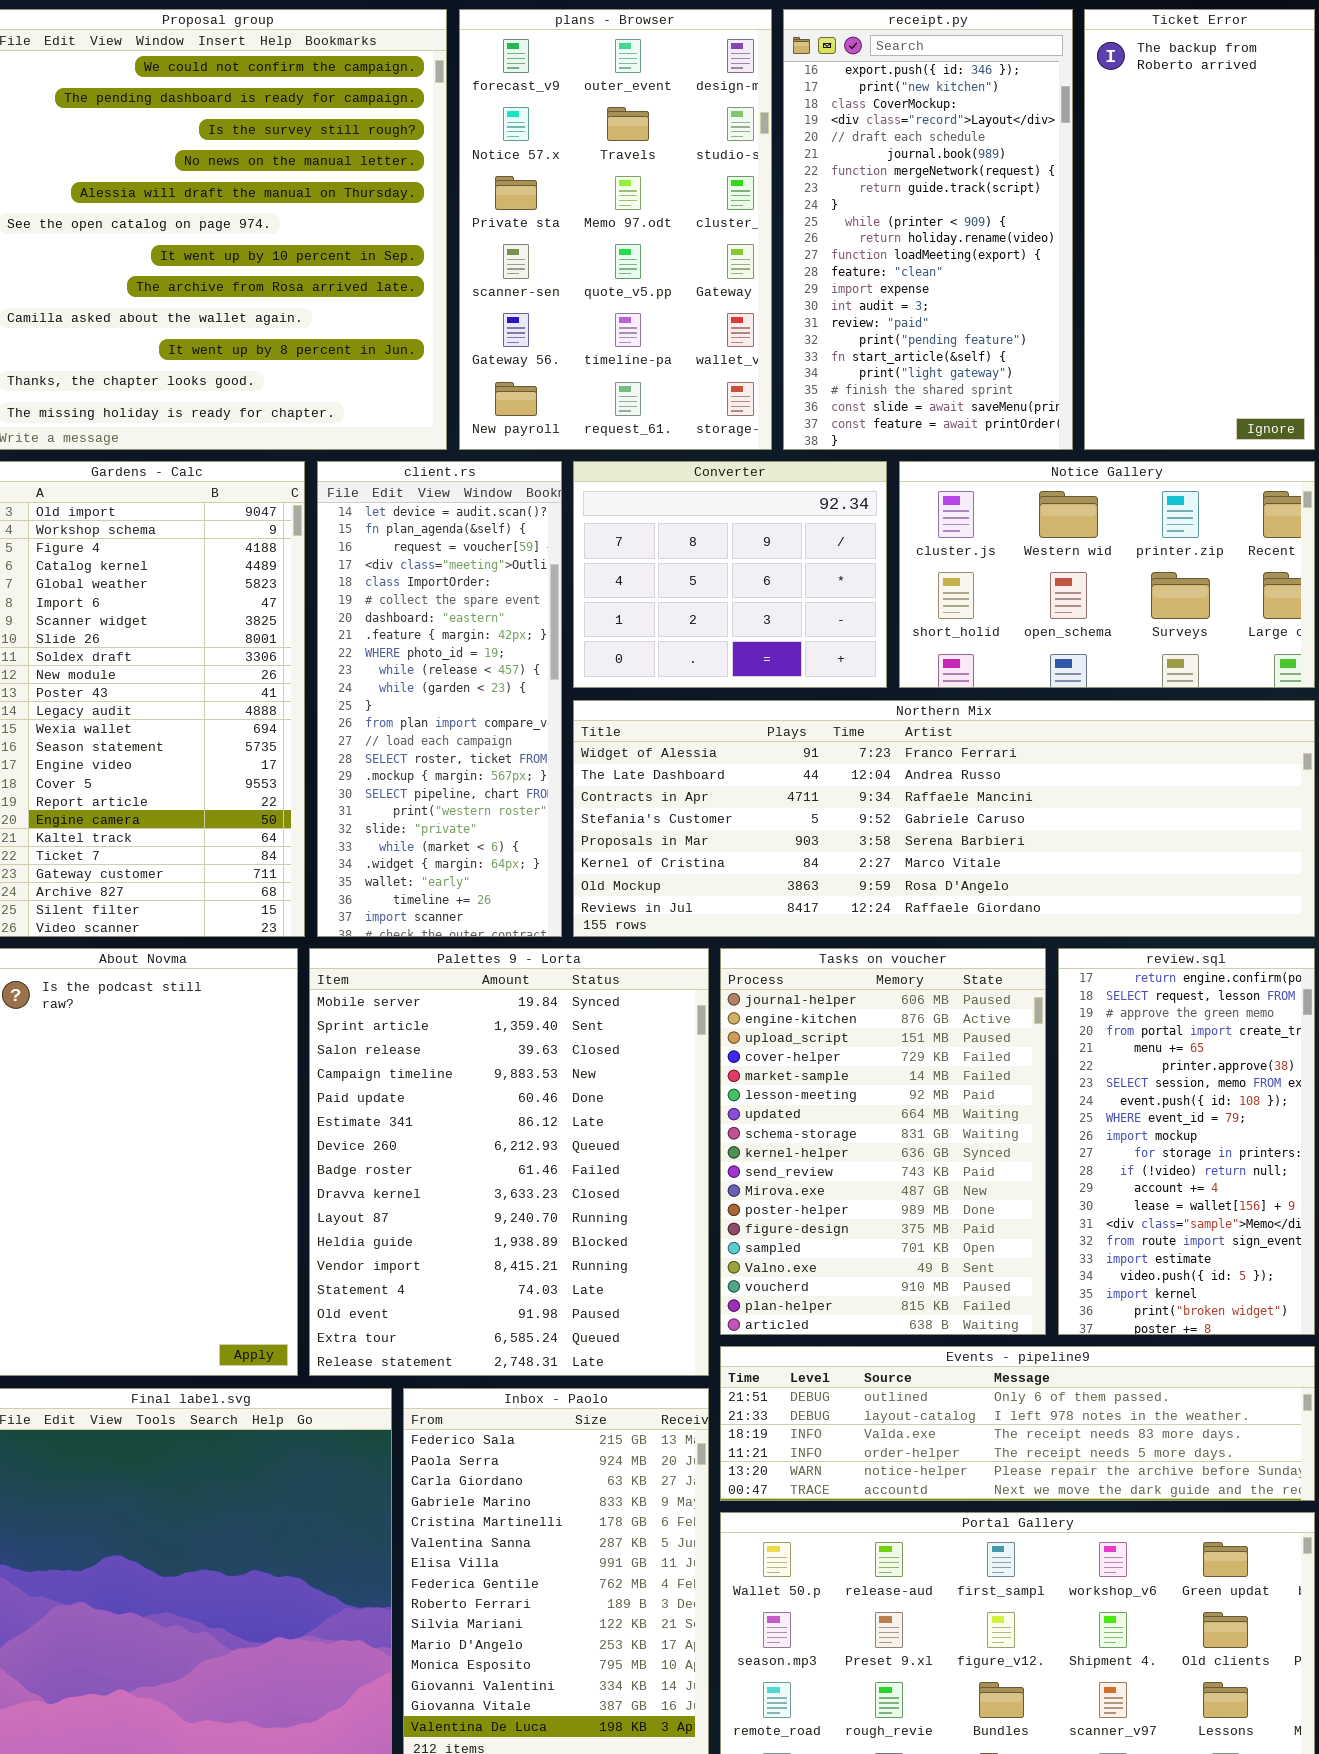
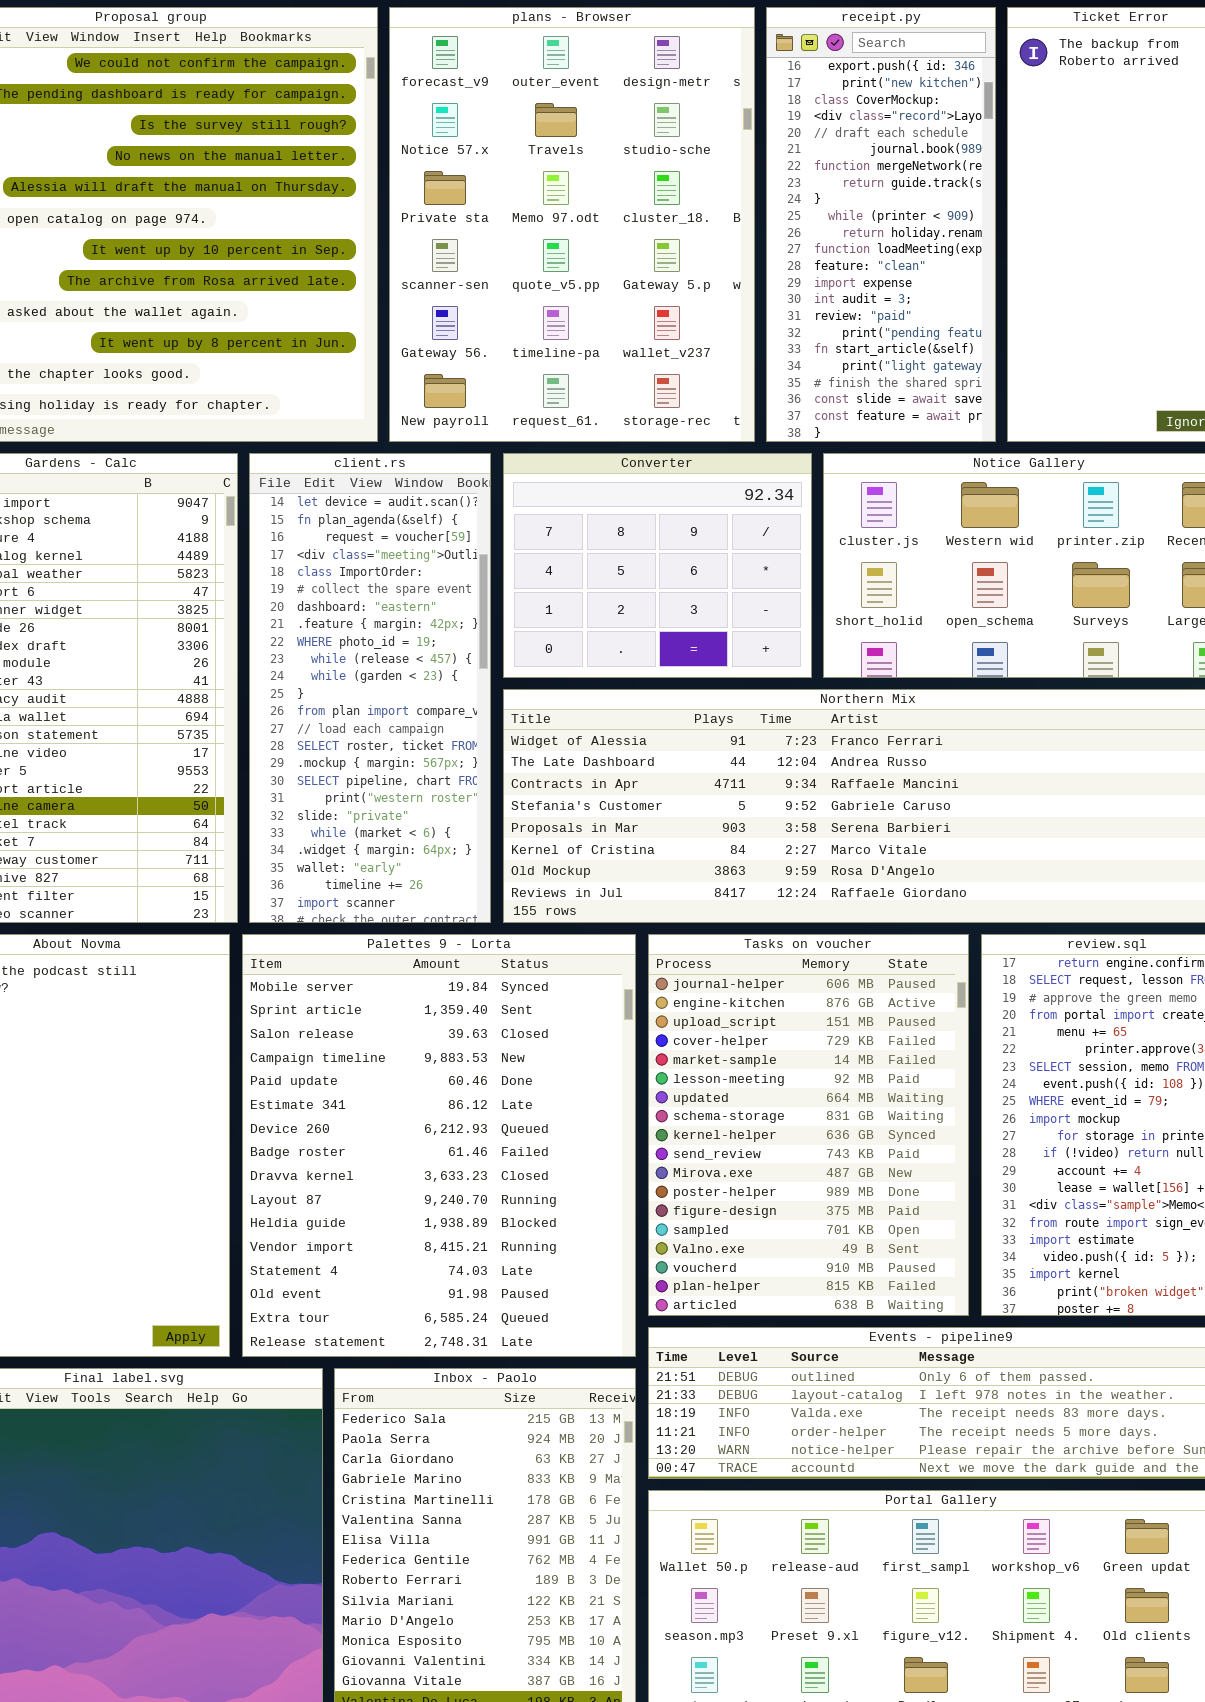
plans - Browser: [459,9,772,450] -> [389,7,755,442], resized
receipt.py: [783,9,1073,450] -> [766,7,996,442], resized

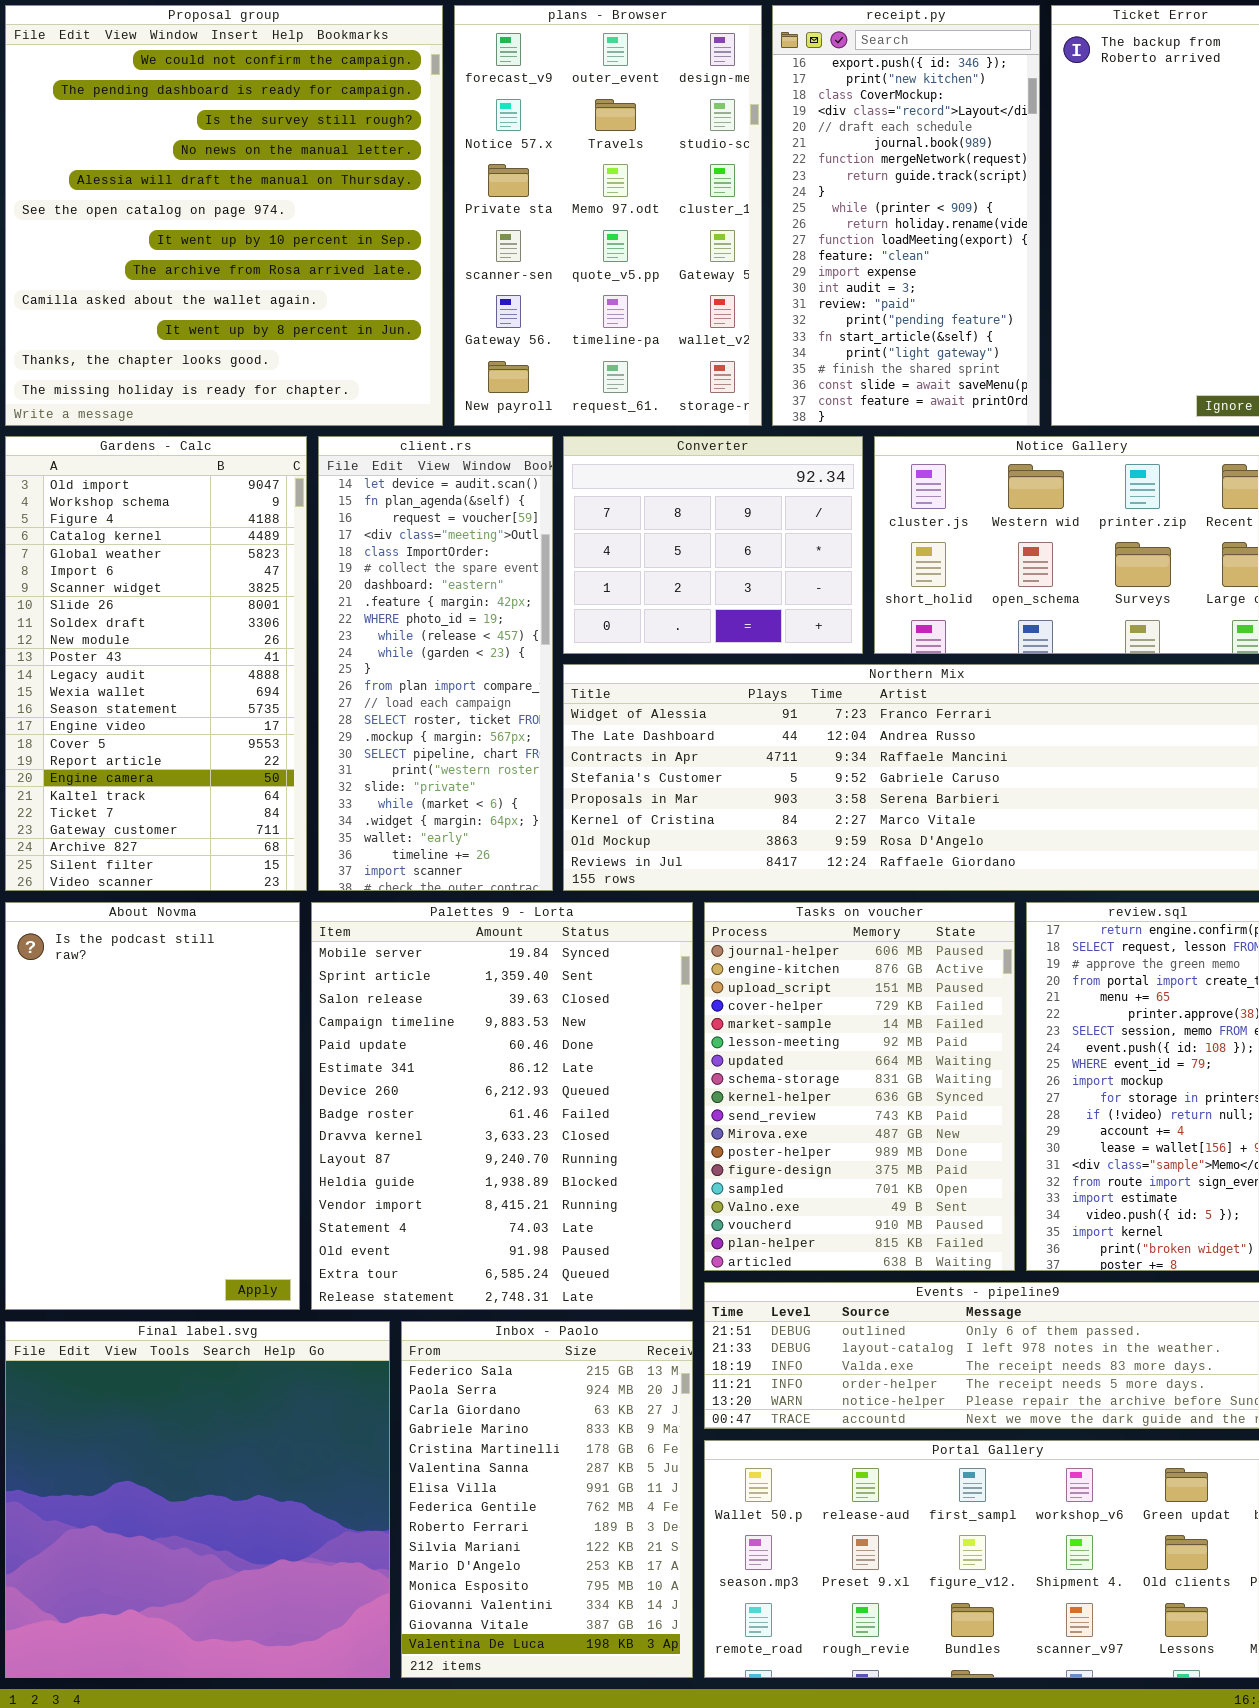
plans - Browser: [389,7,755,442] -> [454,5,762,426], resized
receipt.py: [766,7,996,442] -> [772,5,1040,426], resized

